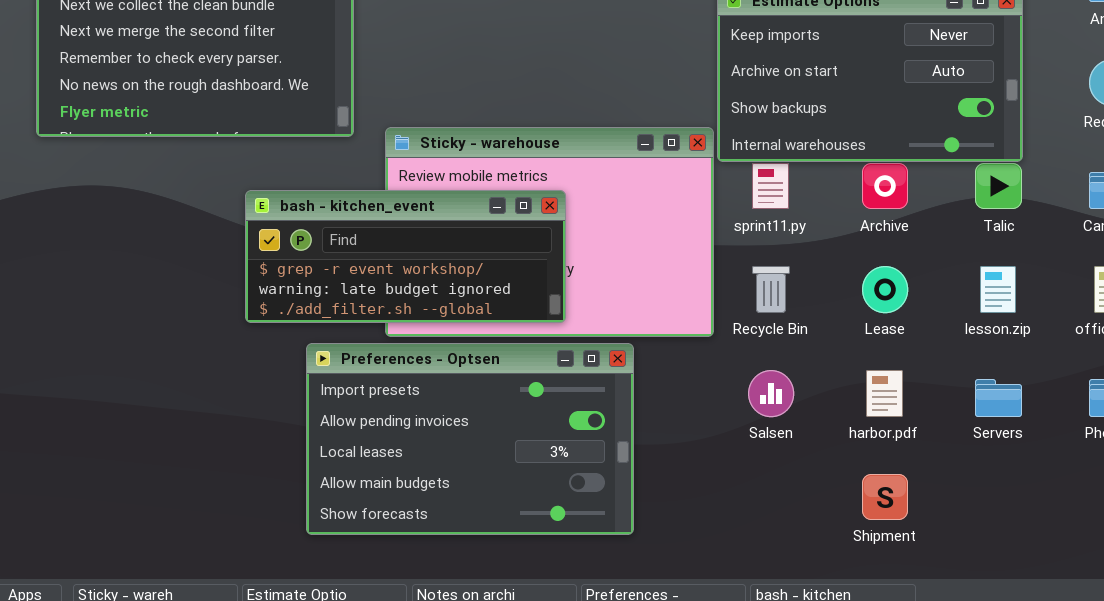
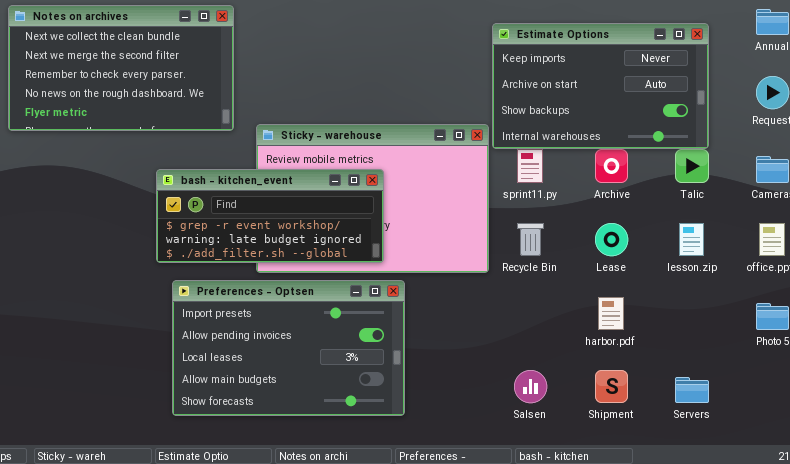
Preferences - Optsen: [306,343,634,535] -> [172,280,405,416], moved
Salsen: [748,370,794,417] -> [514,370,547,403], moved
Servers: [975,379,1022,417] -> [675,377,709,403], moved

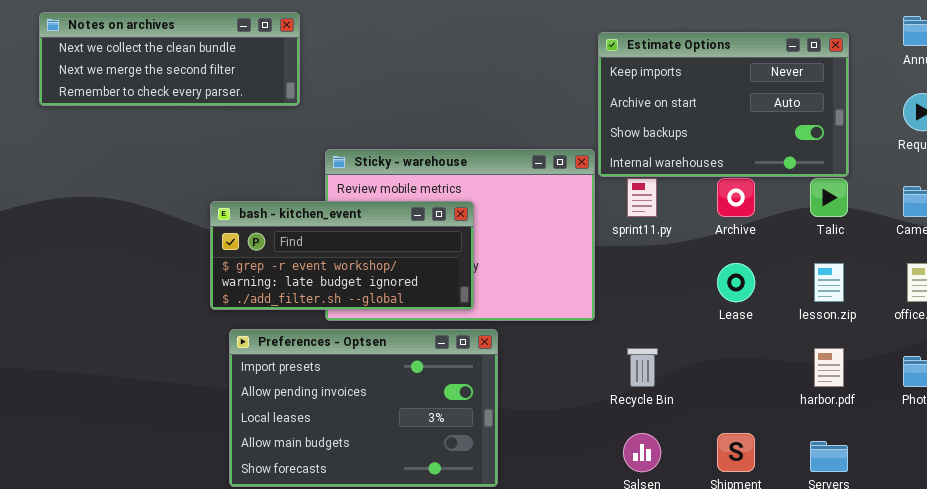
Notes on archives: [8,5,234,131] -> [39,12,300,106], resized
Recycle Bin: [517,223,544,256] -> [627,348,658,387], moved
harbor.pdf: [598,297,624,330] -> [814,348,844,387], moved

